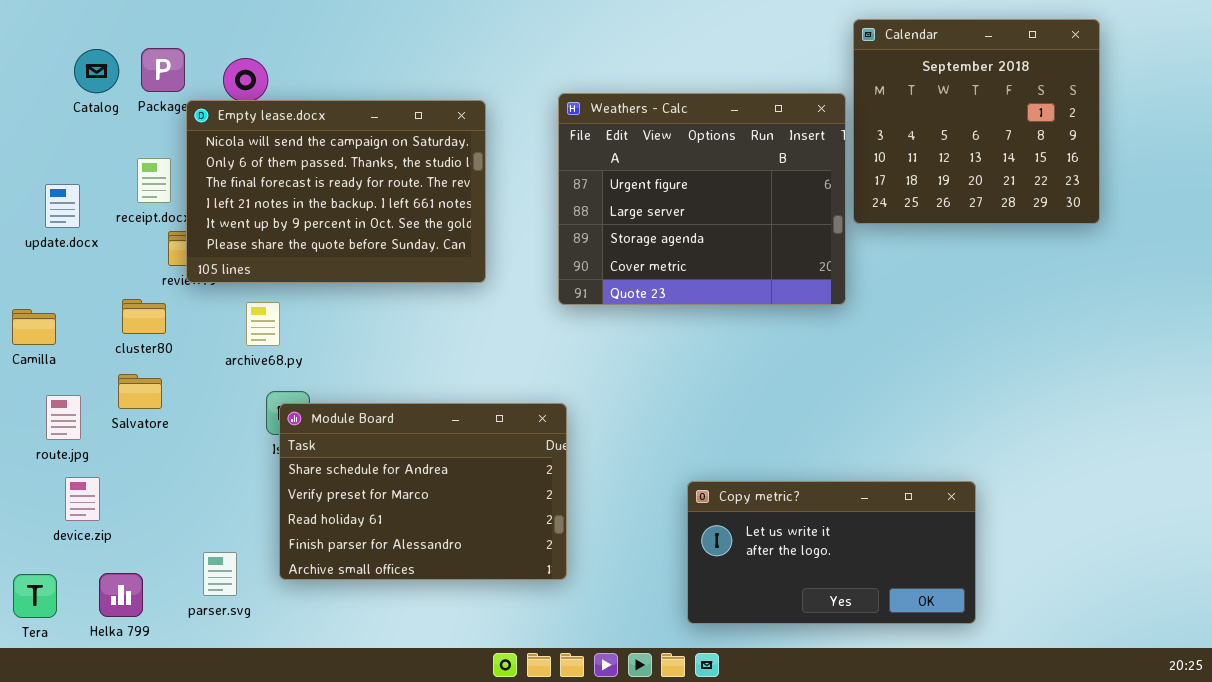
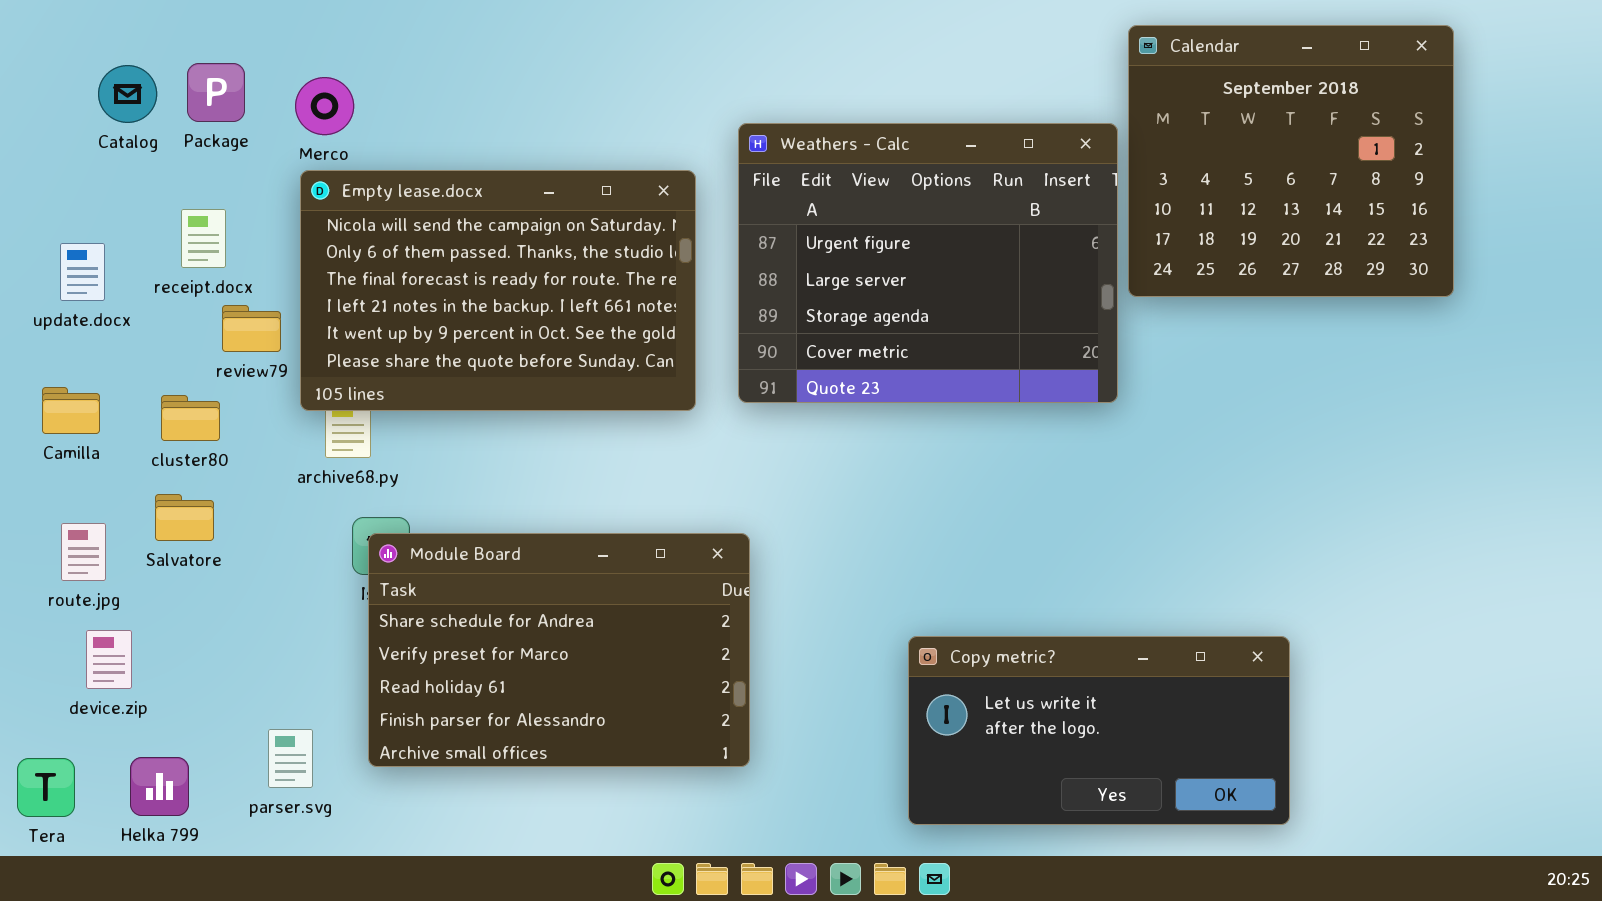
Empty lease.docx: [186,100,486,283] -> [300,170,696,411], moved
Camilla: [12,309,56,345] -> [42,387,100,434], moved

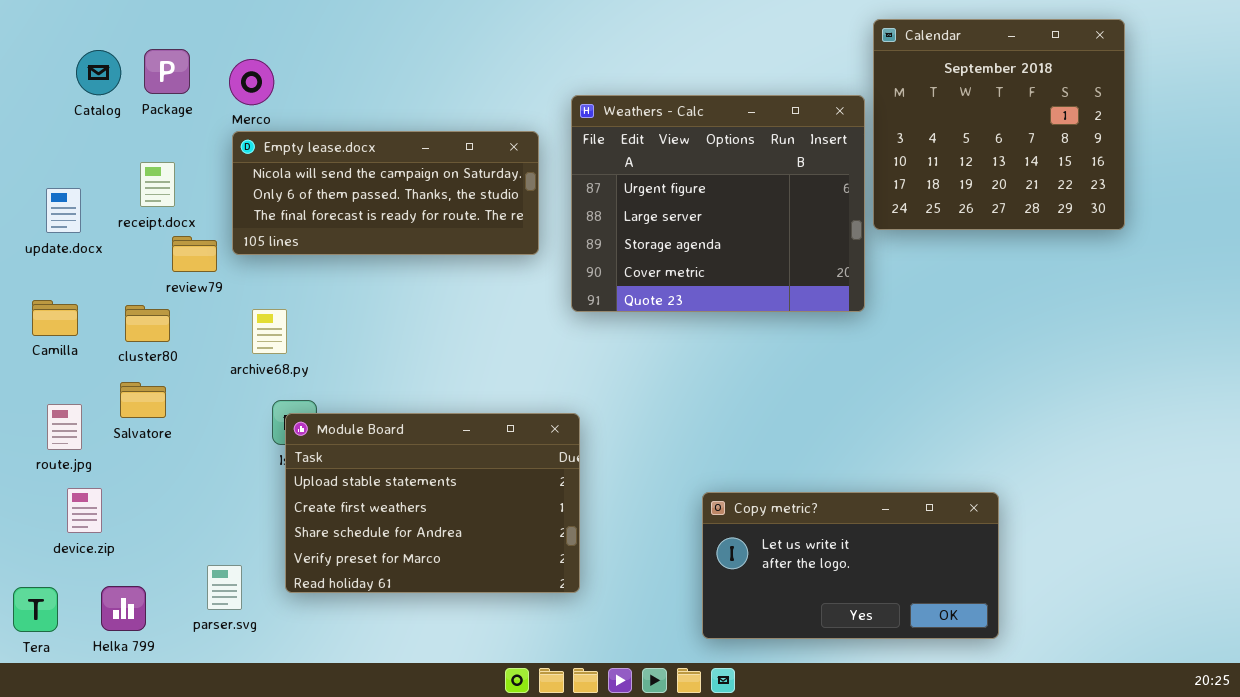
Empty lease.docx: [300,170,696,411] -> [232,131,539,255], resized
Module Board: [368,533,750,767] -> [285,413,580,593], scrolled up 2 rows

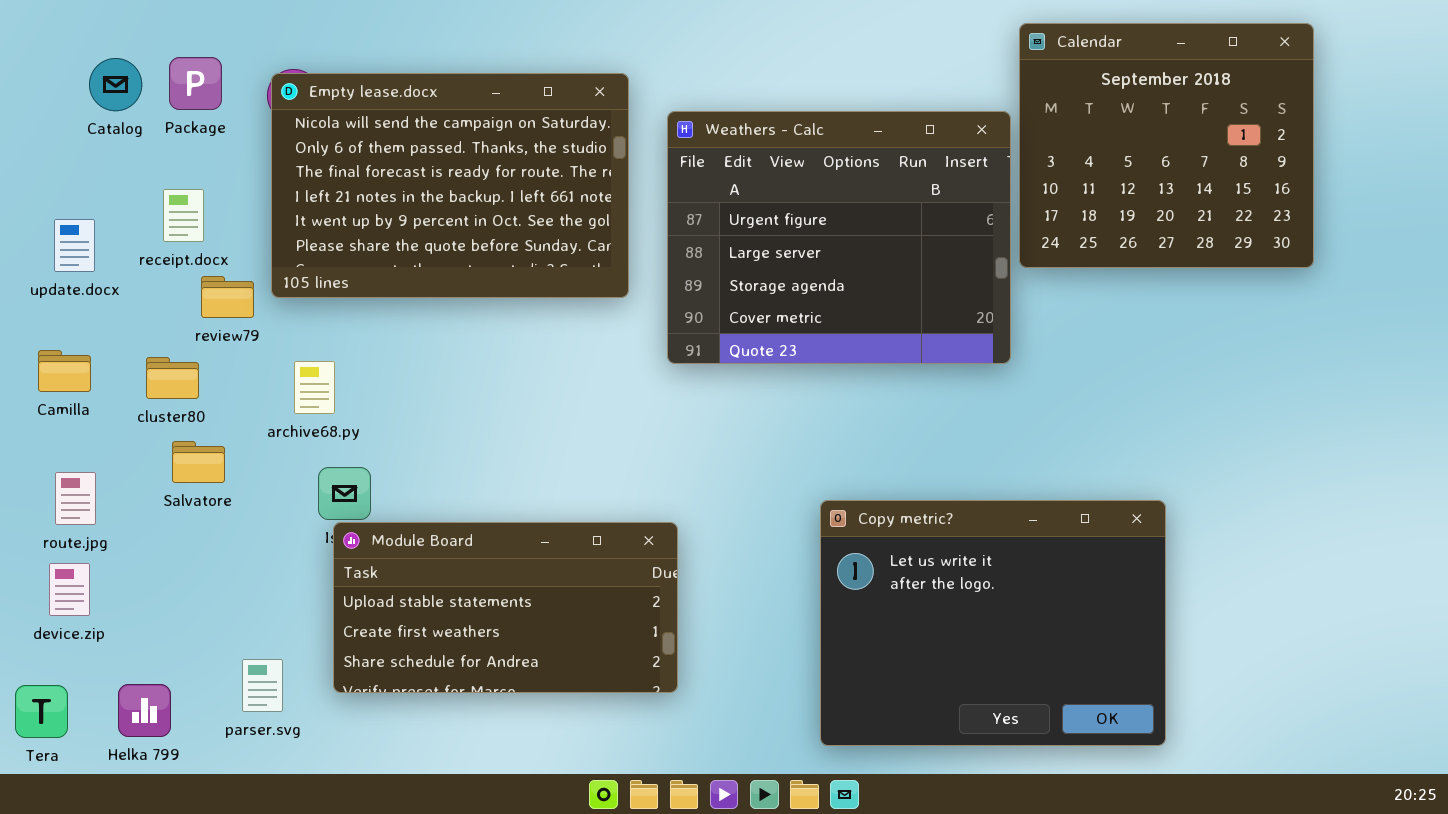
Empty lease.docx: [232,131,539,255] -> [271,73,629,298], resized
Salvatore: [120,382,166,418] -> [172,441,225,483], moved
Module Board: [285,413,580,593] -> [333,522,678,693], resized
device.zip: [67,488,102,533] -> [49,563,90,616], moved
Copy metric?: [702,492,999,639] -> [820,500,1166,746], resized

